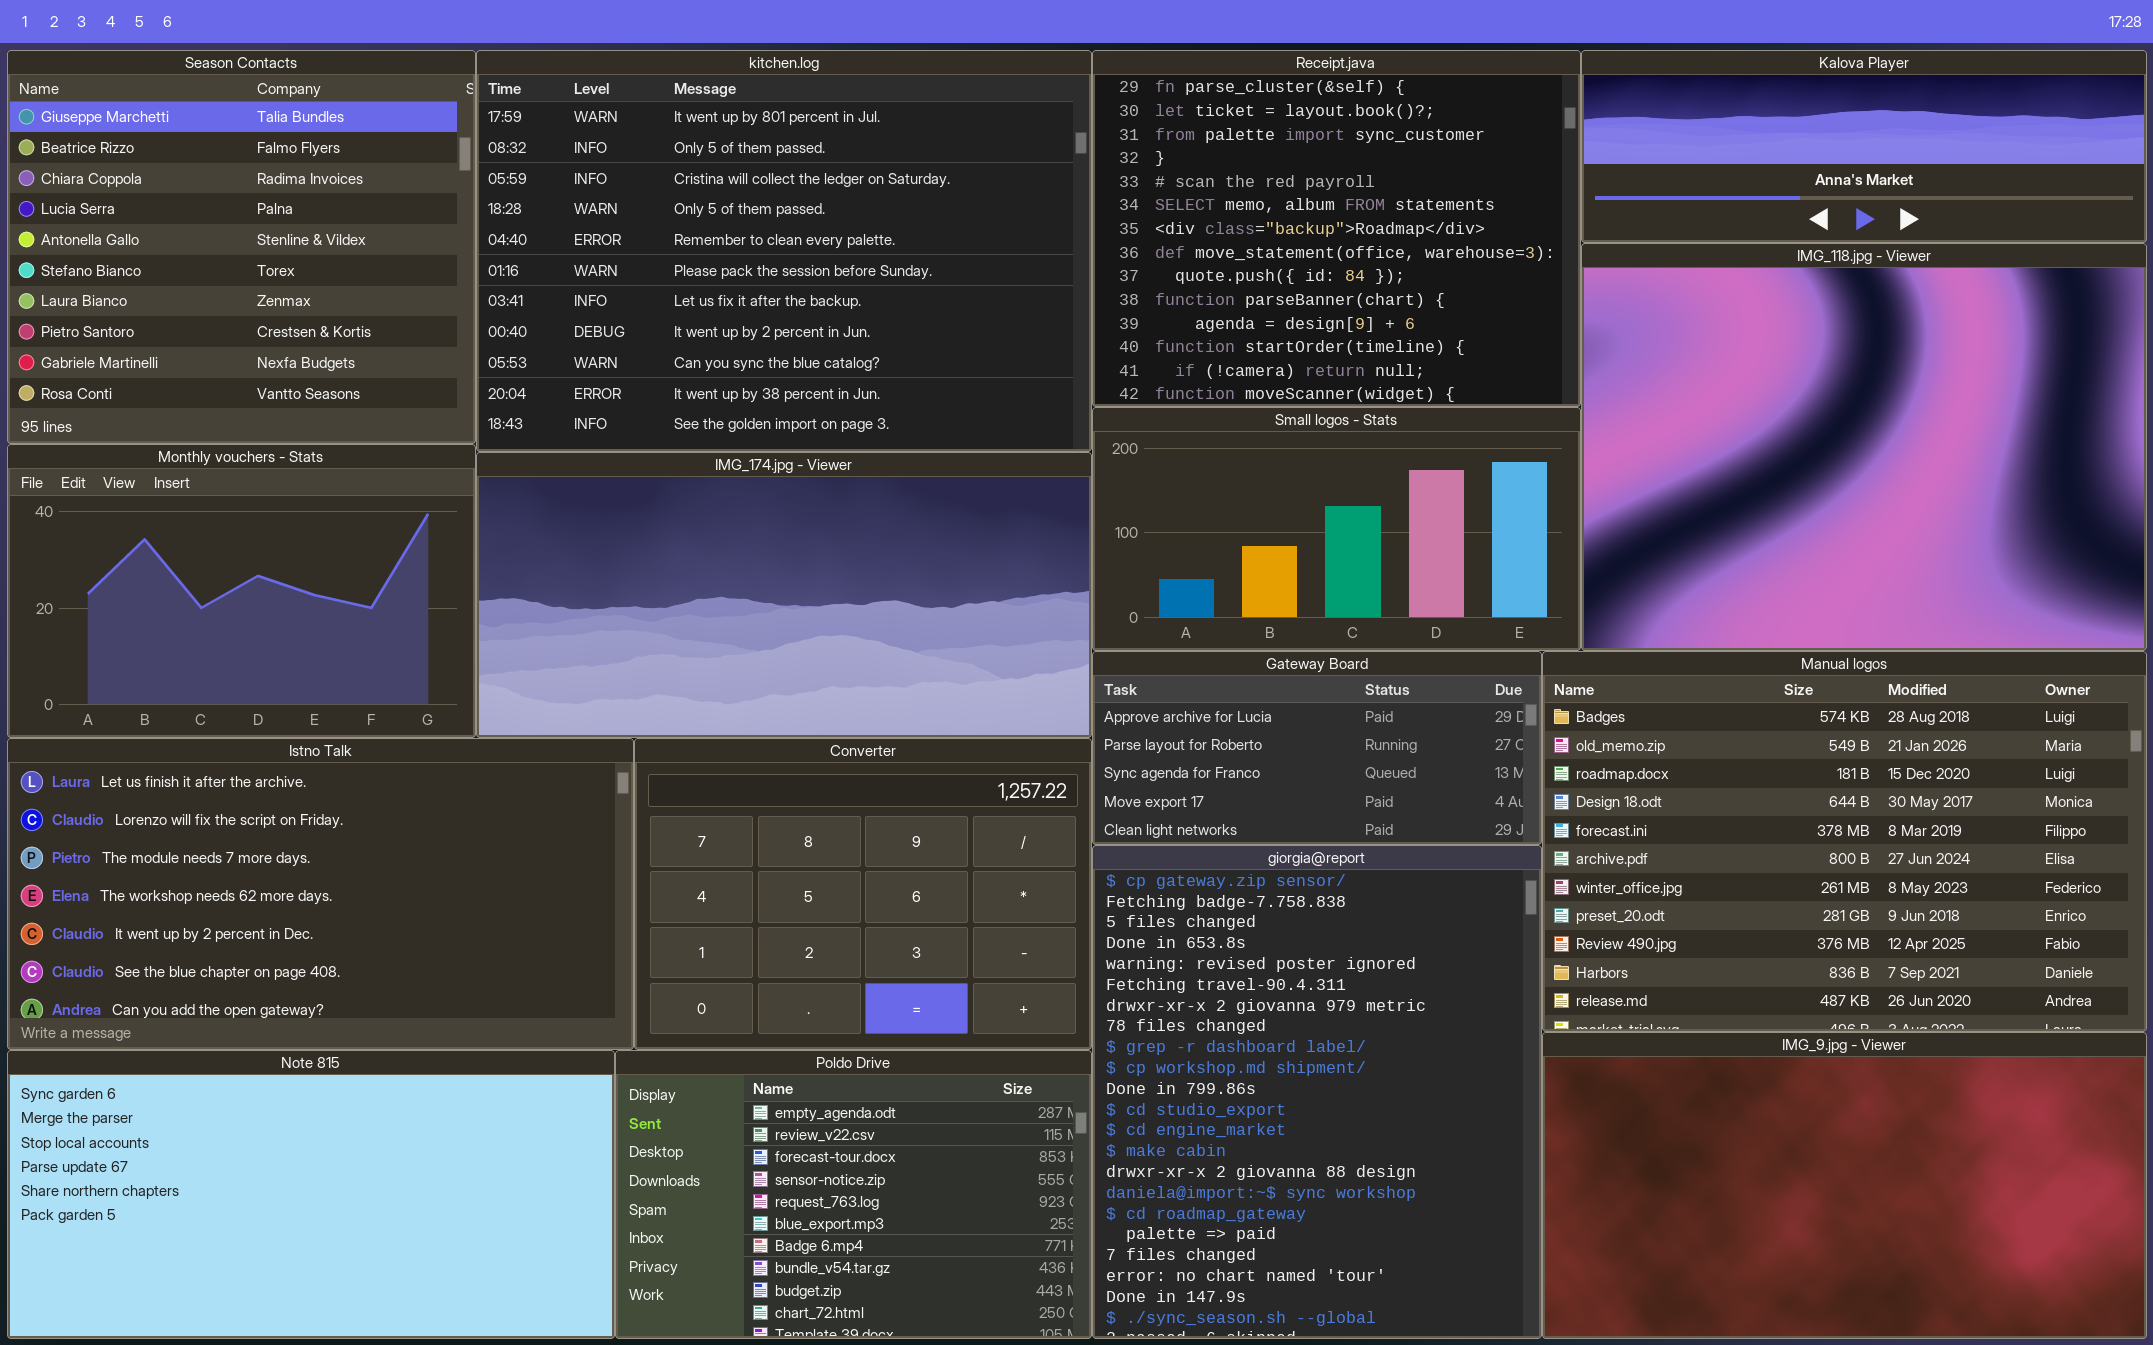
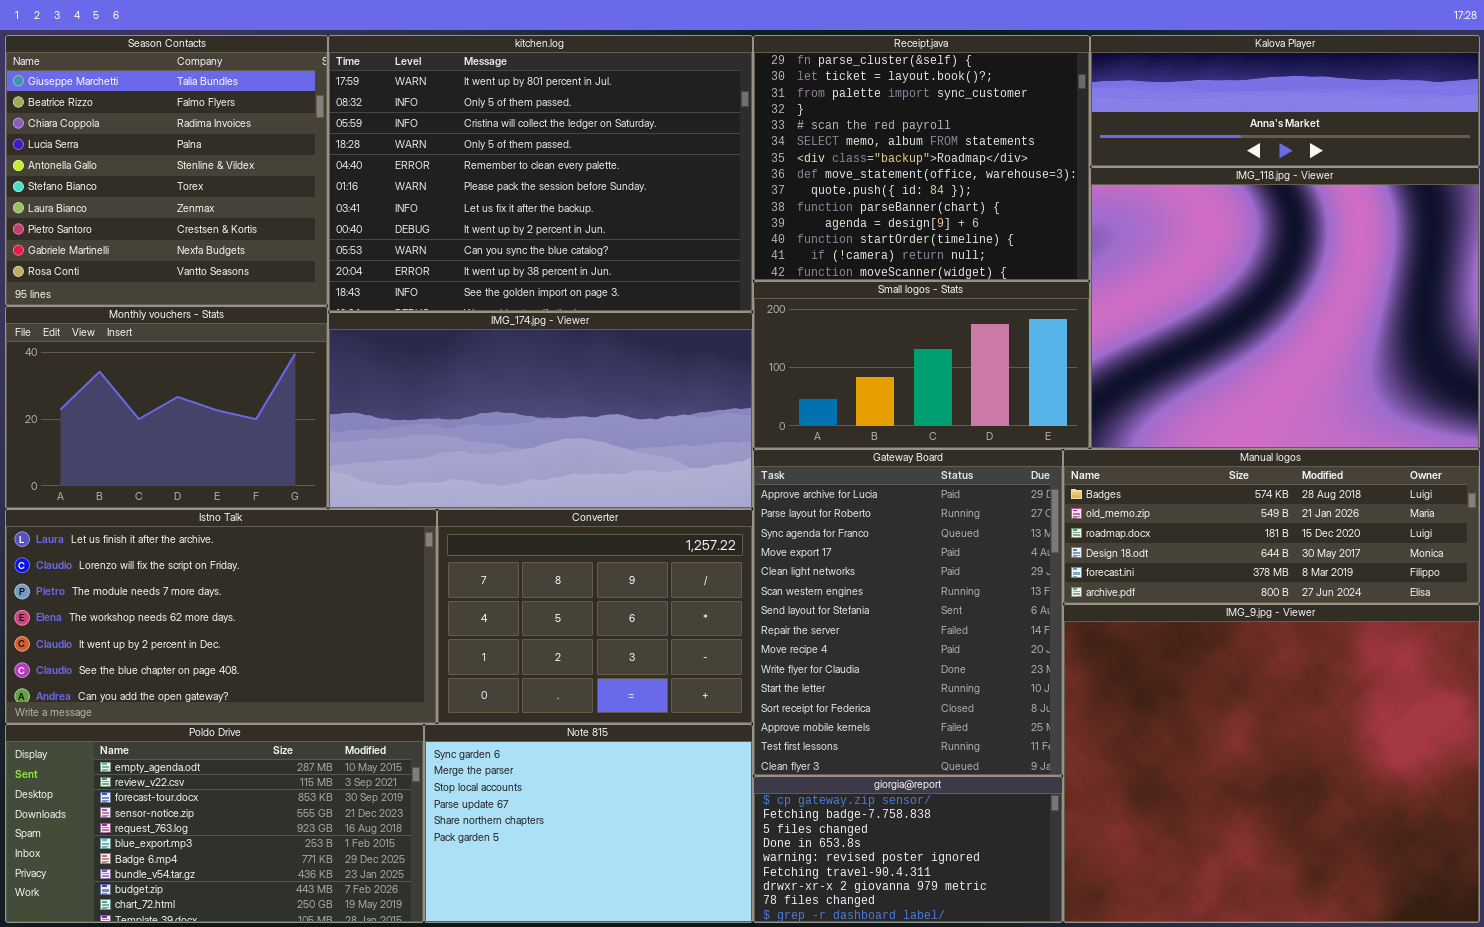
Gateway Board: [1092,651,1542,845] -> [753,449,1063,776], resized
Manual logos: [1542,651,2147,1032] -> [1063,449,1480,604], resized
giorgia@report: [1092,845,1542,1339] -> [753,776,1063,923], resized
IMG_9.jpg - Viewer: [1542,1032,2147,1339] -> [1063,604,1480,923], resized
Note 815: [7,1050,615,1339] -> [424,724,753,923], moved, resized
Poldo Drive: [615,1050,1092,1339] -> [5,724,424,923], moved, resized

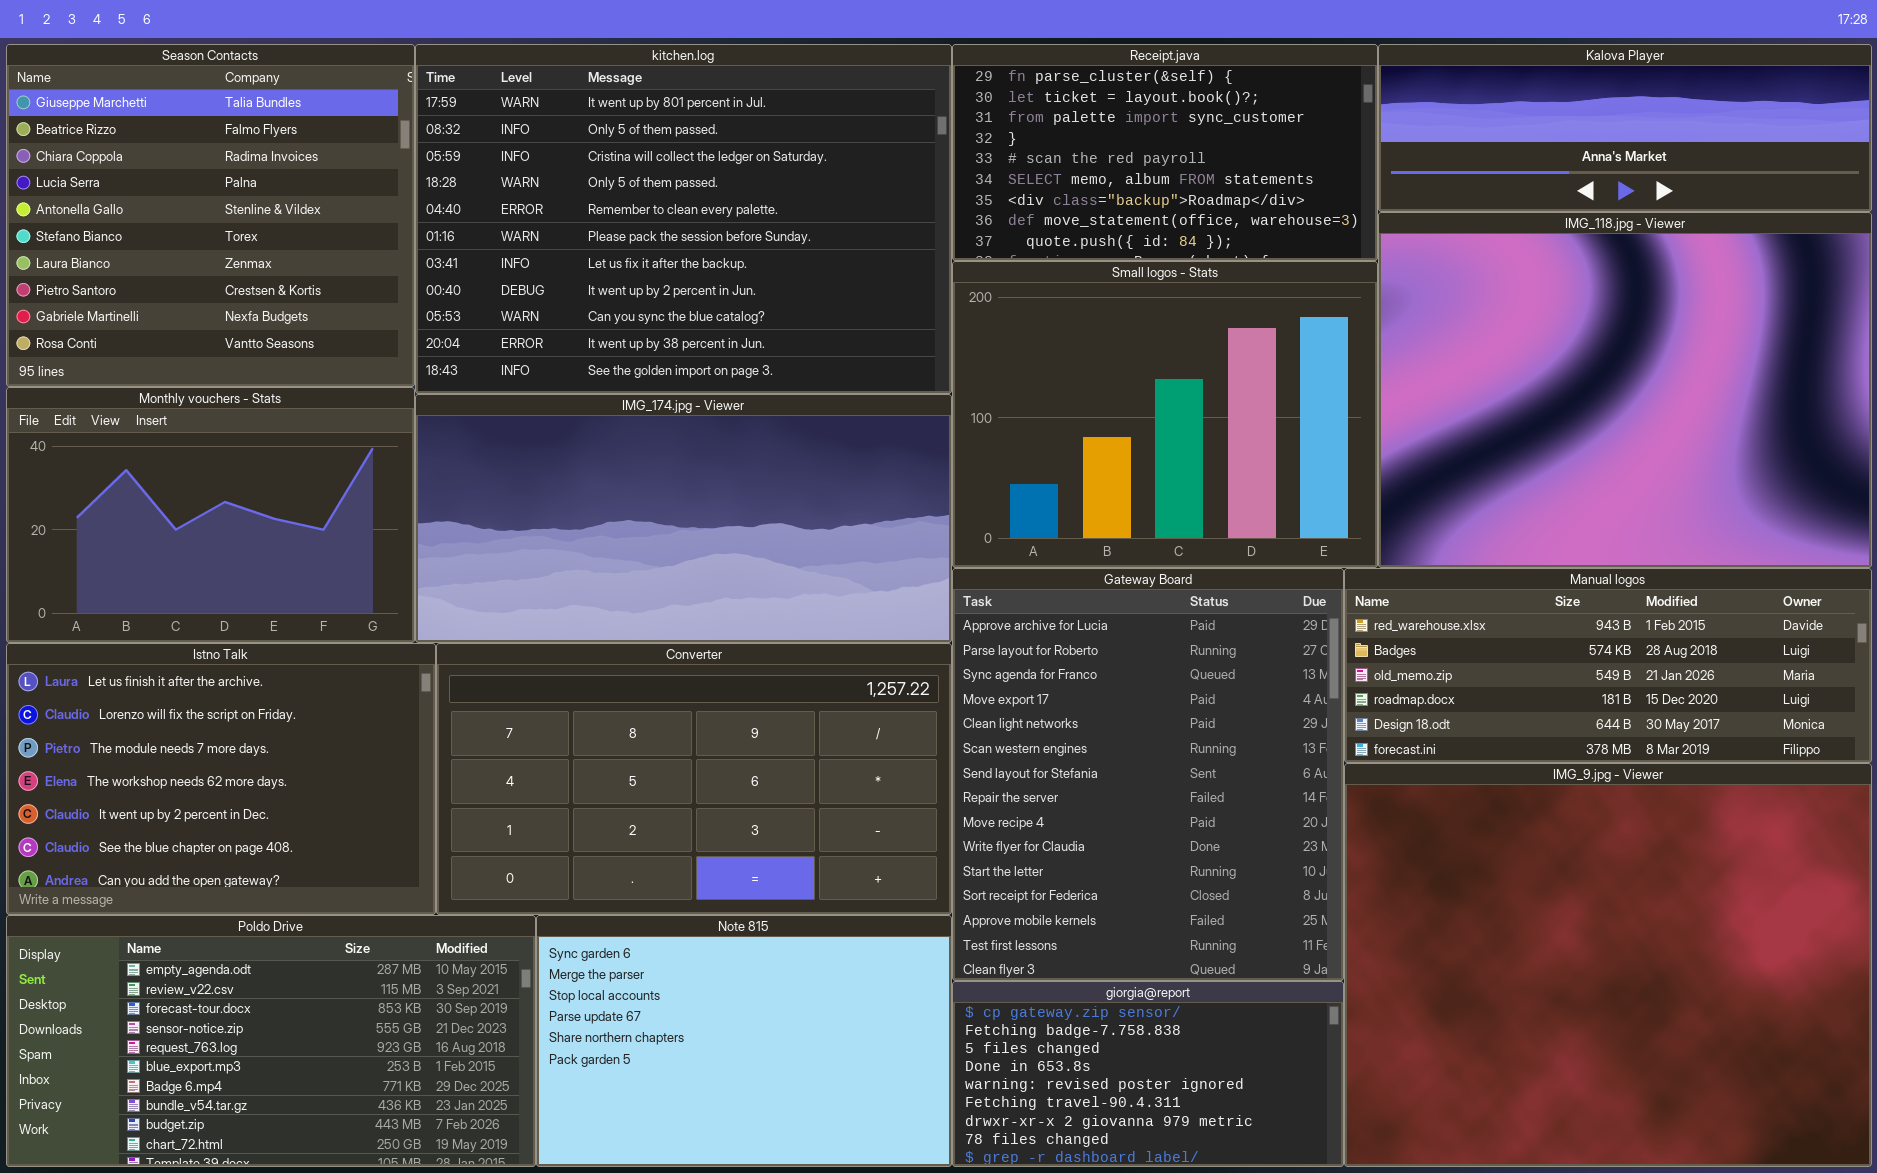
Receipt.java: [753,35,1090,281] -> [952,44,1378,261], resized
Small logos - Stats: [753,281,1090,449] -> [952,261,1378,568], resized
Manual logos: [1063,449,1480,604] -> [1344,568,1872,763], scrolled up 1 row
Istno Talk: [5,509,437,724] -> [6,643,436,915], resized
Converter: [437,509,753,724] -> [436,643,952,915], resized

